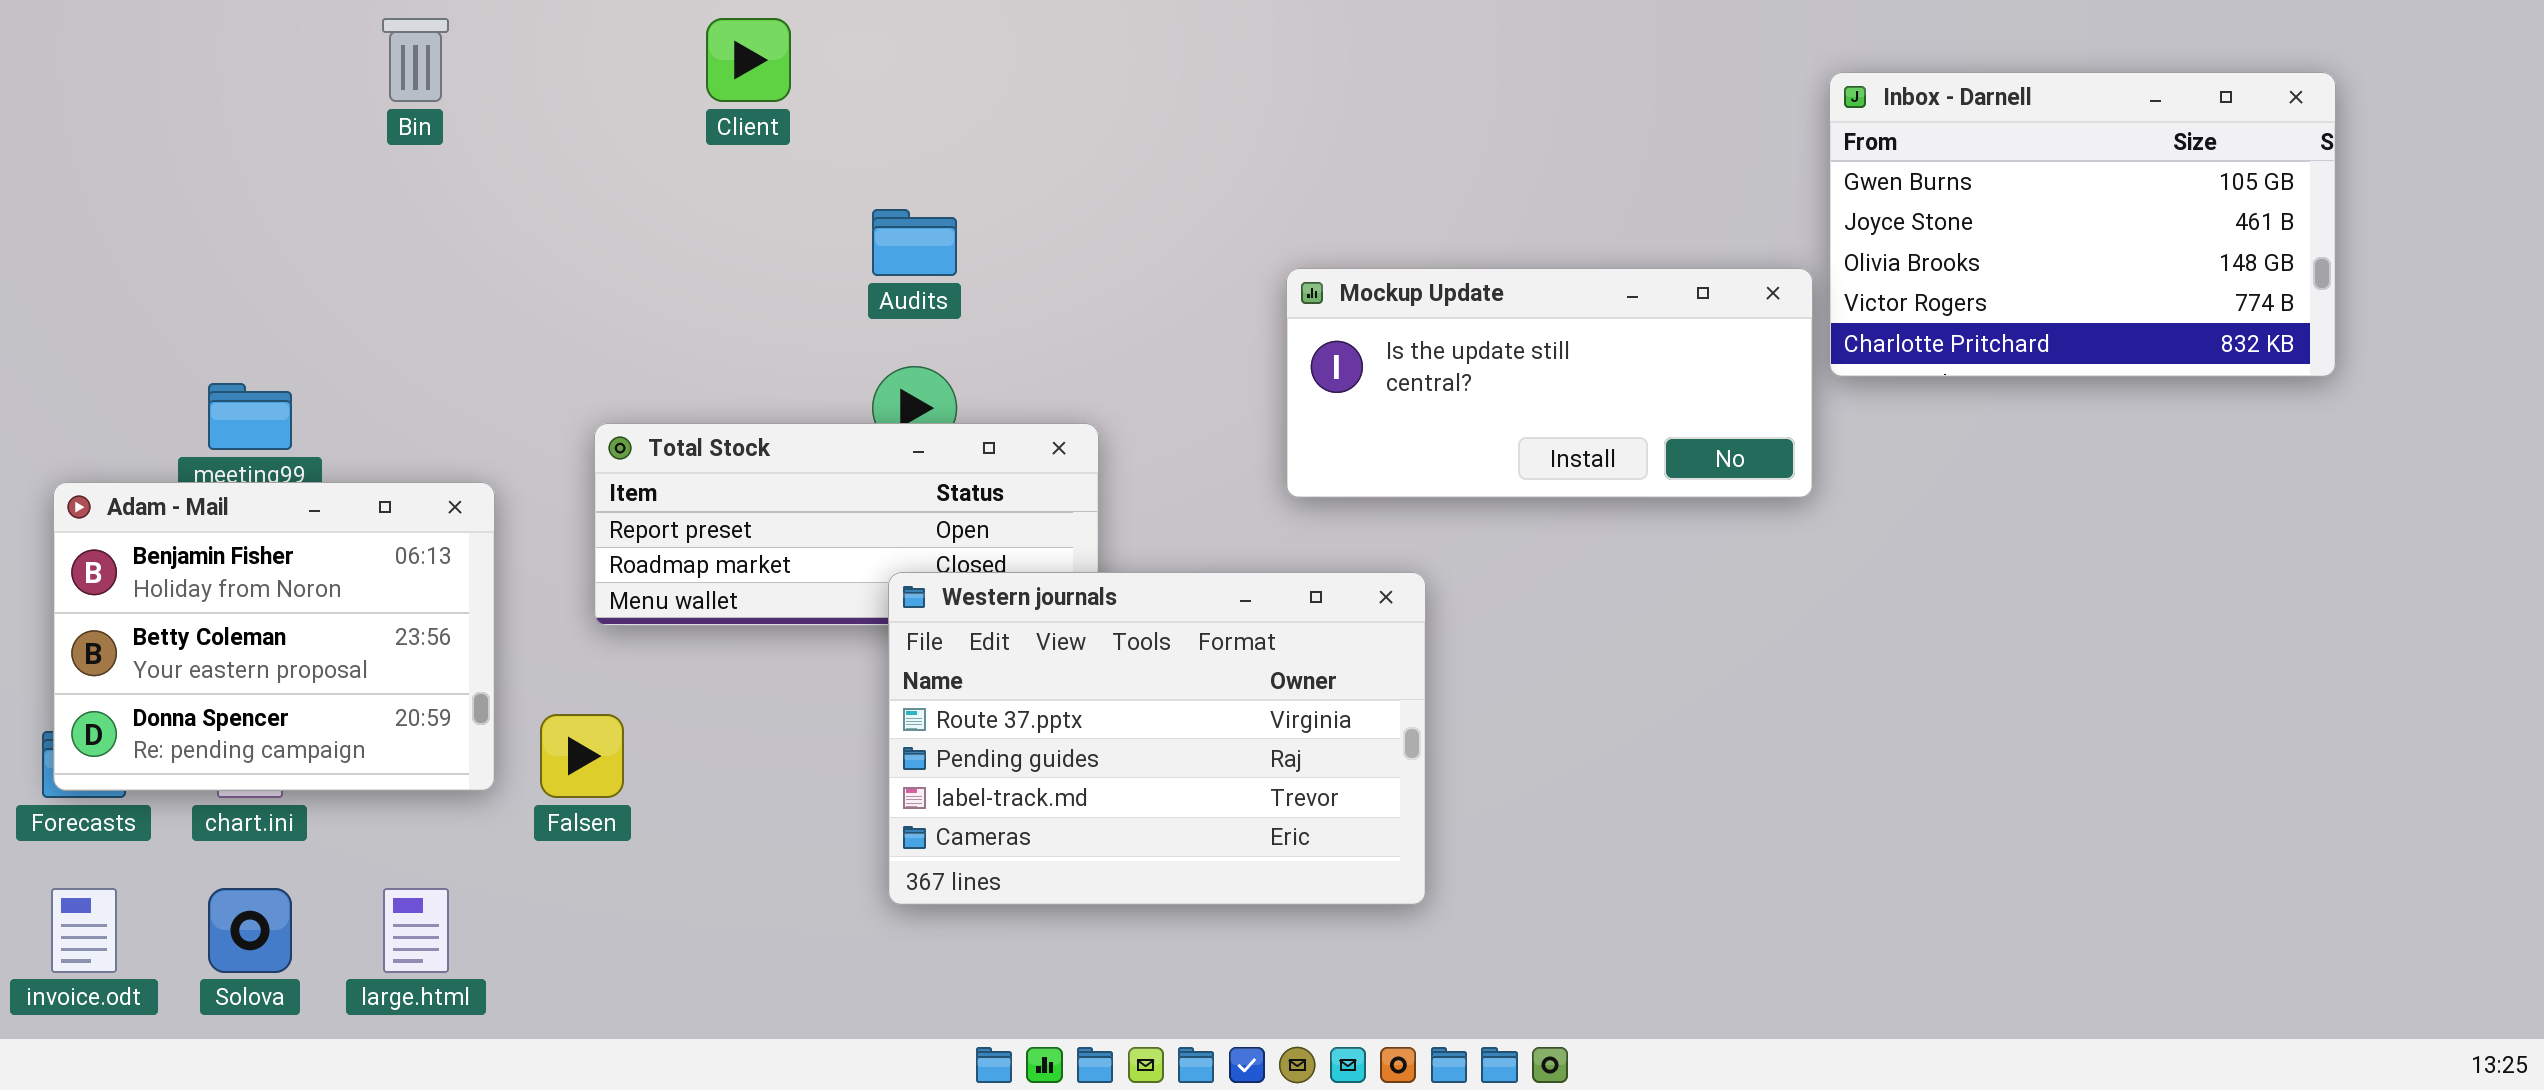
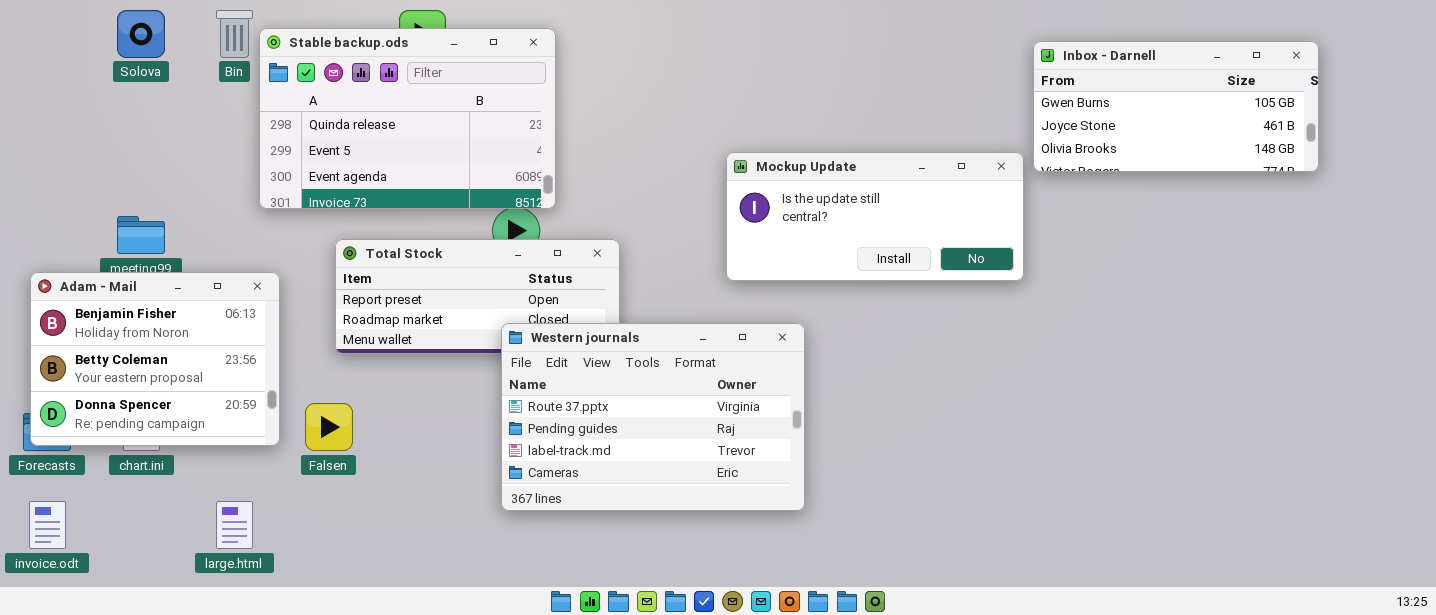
Stable backup.ods: none -> [259,28,556,209], opened
Inbox - Darnell: [1829,72,2336,377] -> [1033,41,1319,172], resized
Solova: [208,888,292,973] -> [117,10,165,58], moved

